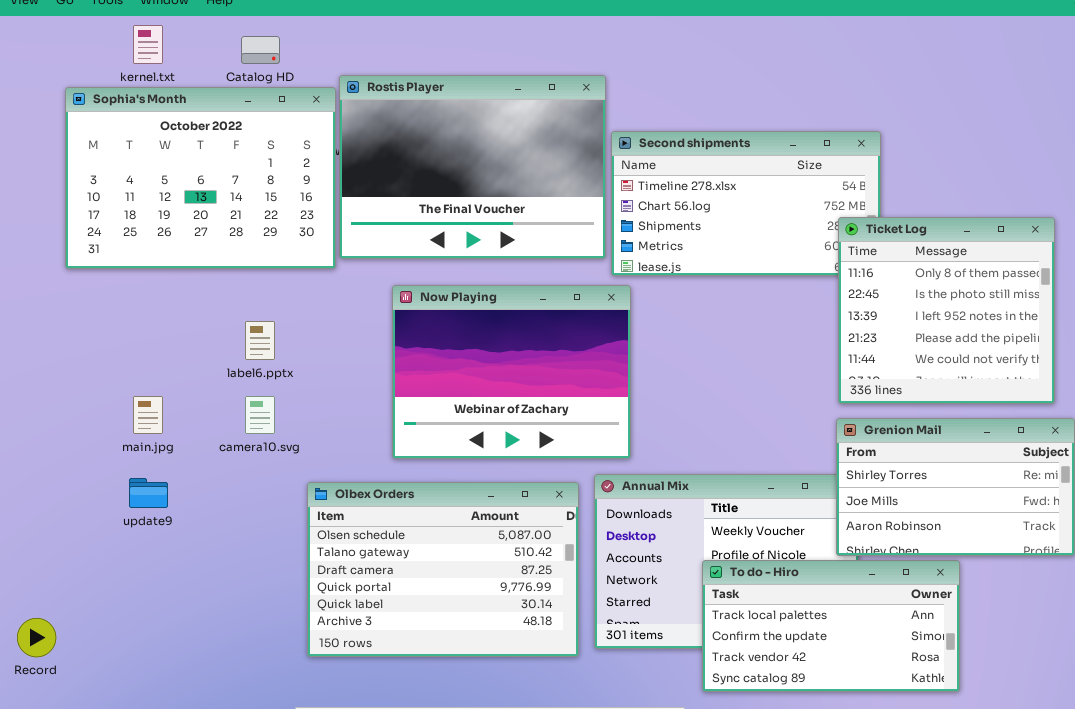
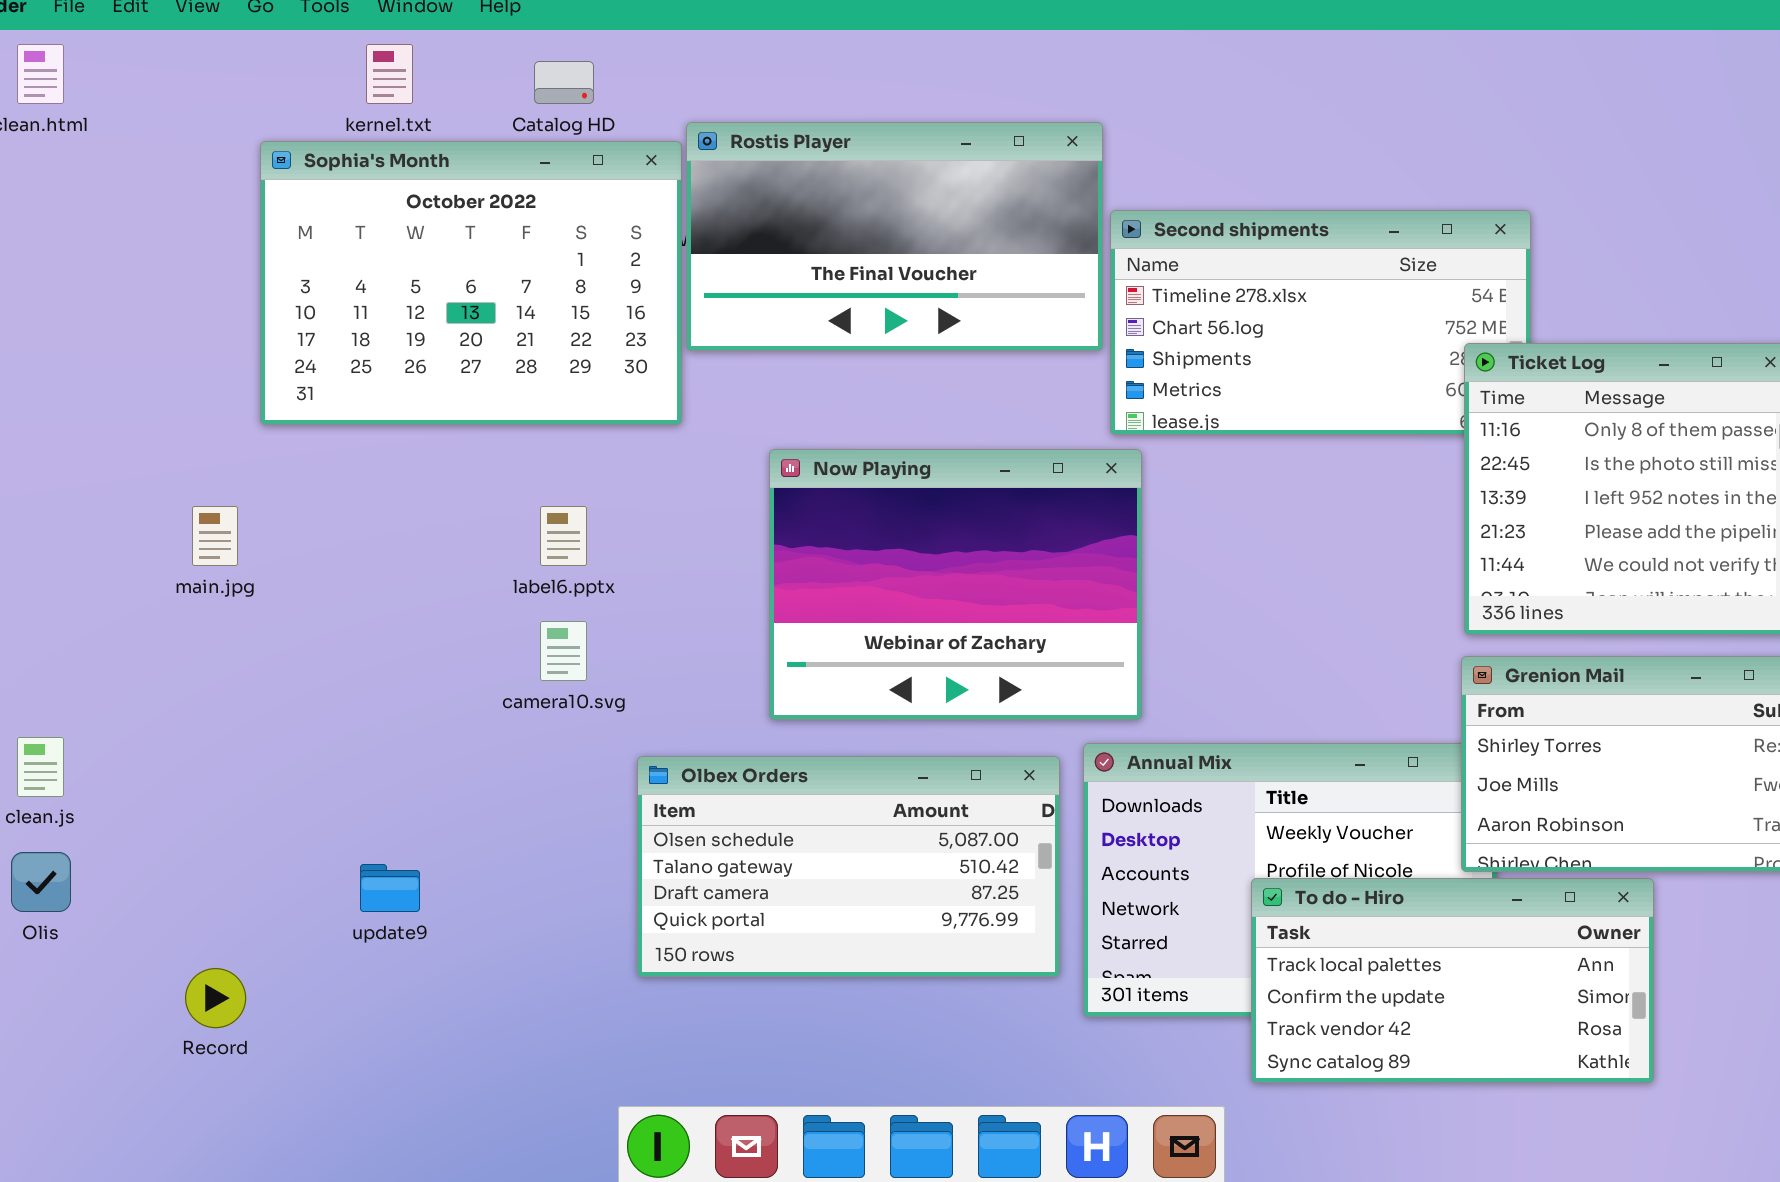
Rostis Player: [339,75,606,259] -> [686,122,1103,351], resized
main.jpg: [133,396,163,434] -> [192,506,238,566], moved
update9: [129,478,168,508] -> [360,864,420,912], moved
Olbex Orders: [307,482,579,657] -> [637,756,1060,977], resized

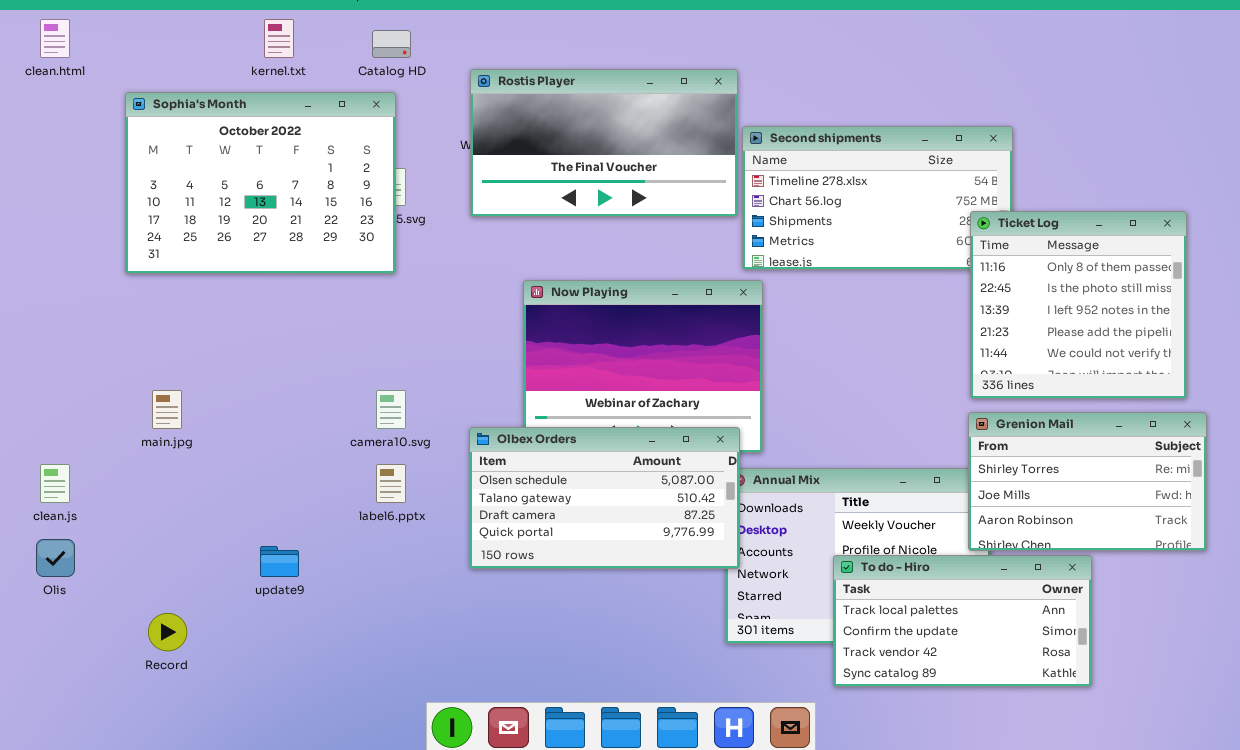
Sophia's Month: [260,141,682,425] -> [125,92,396,274], moved
main.jpg: [192,506,238,566] -> [152,390,182,429], moved
label6.pptx: [540,506,587,566] -> [376,464,406,503], moved
Olbex Orders: [637,756,1060,977] -> [469,427,740,569], moved

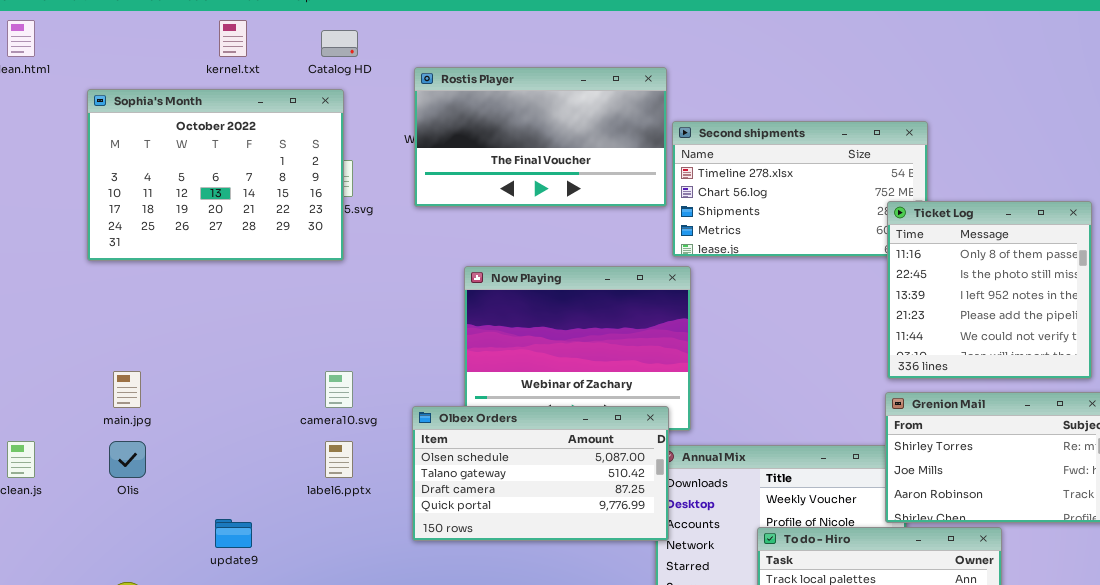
Olis: [36,539,75,577] -> [109,441,146,478], moved

